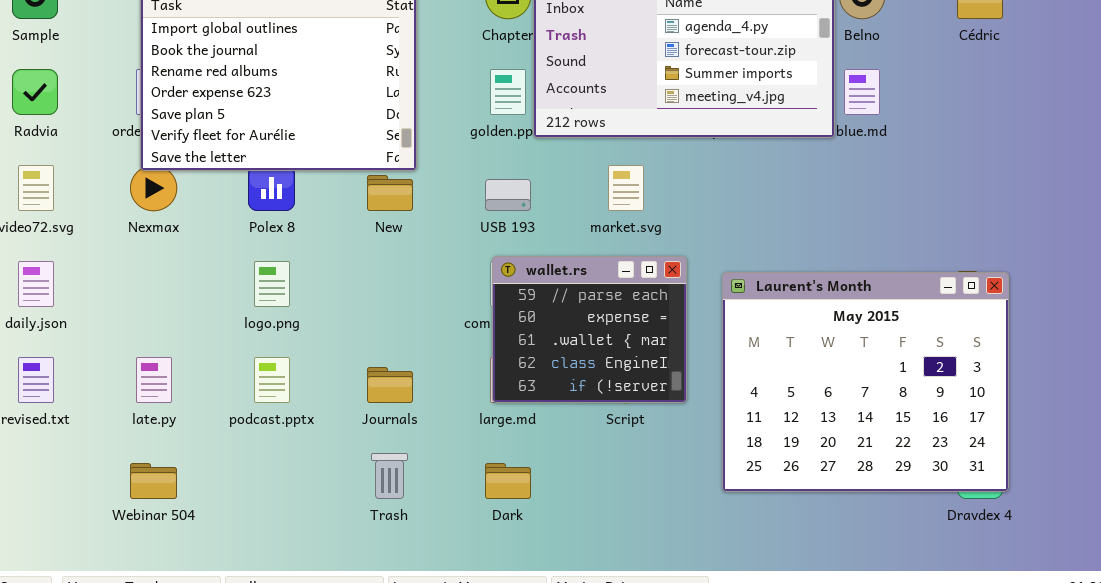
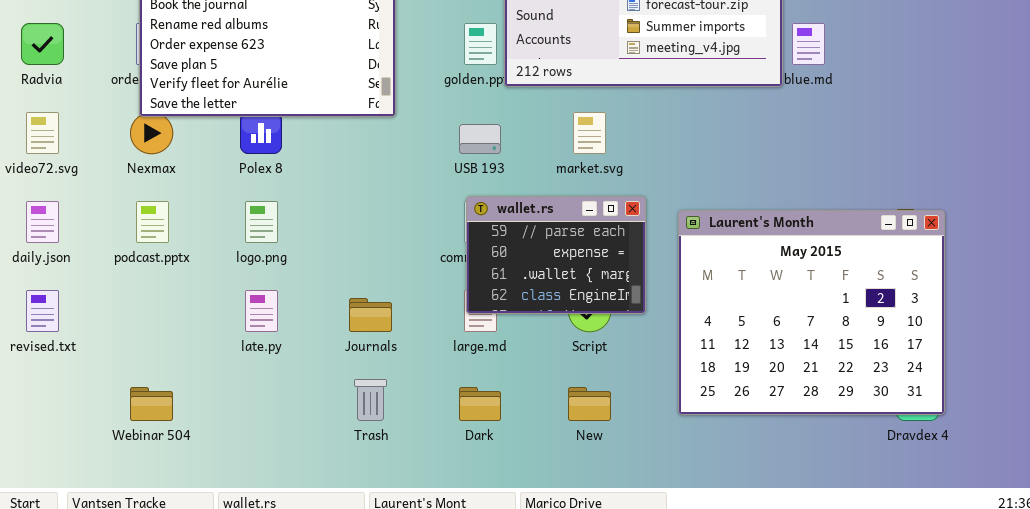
New: [367,175,413,211] -> [568,387,611,421], moved
wallet.rs: [492,256,687,403] -> [466,196,646,314], resized
late.py: [136,357,172,403] -> [245,290,278,332], moved
podcast.pptx: [254,357,290,403] -> [136,201,169,243], moved

